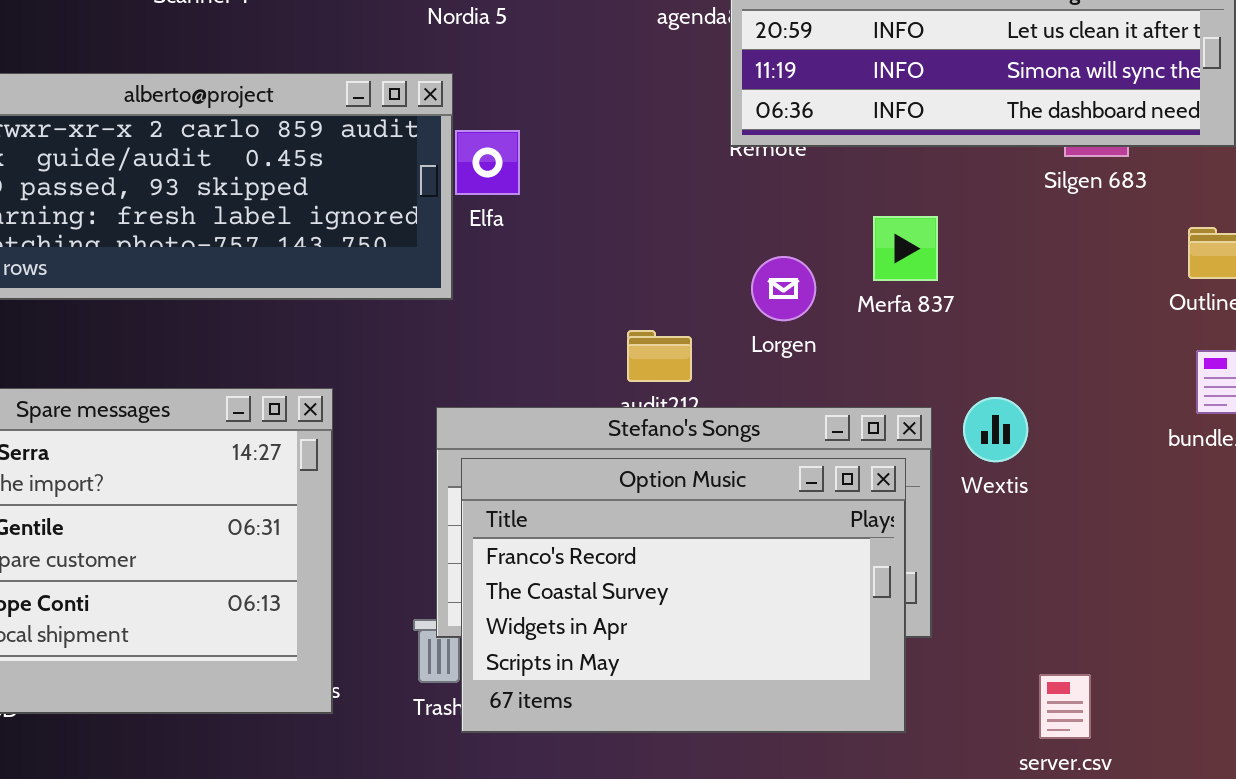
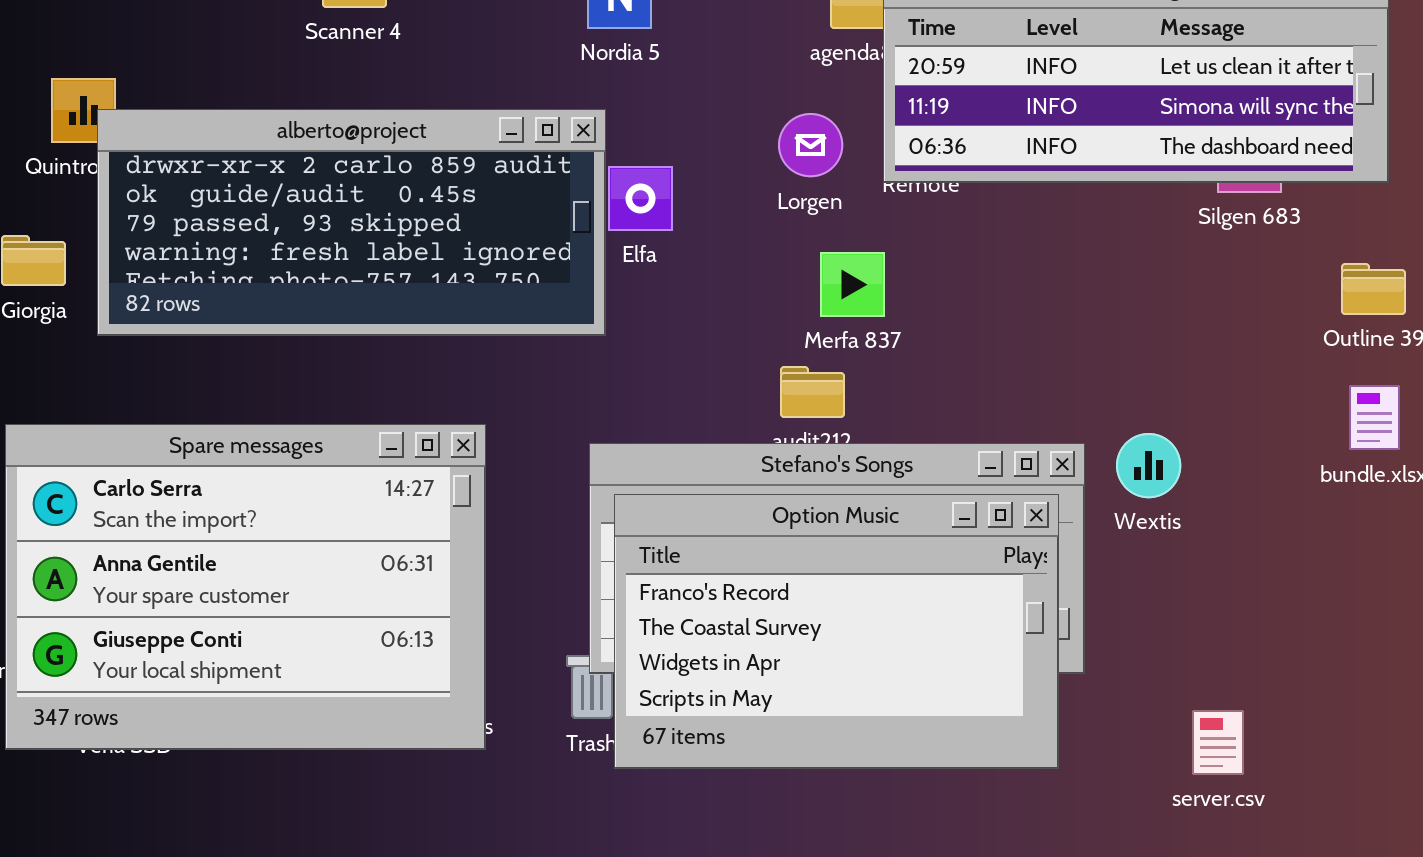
Merfa 837: [873,216,938,281] -> [820,252,885,317], moved
Lorgen: [751,256,816,321] -> [778,113,843,177], moved

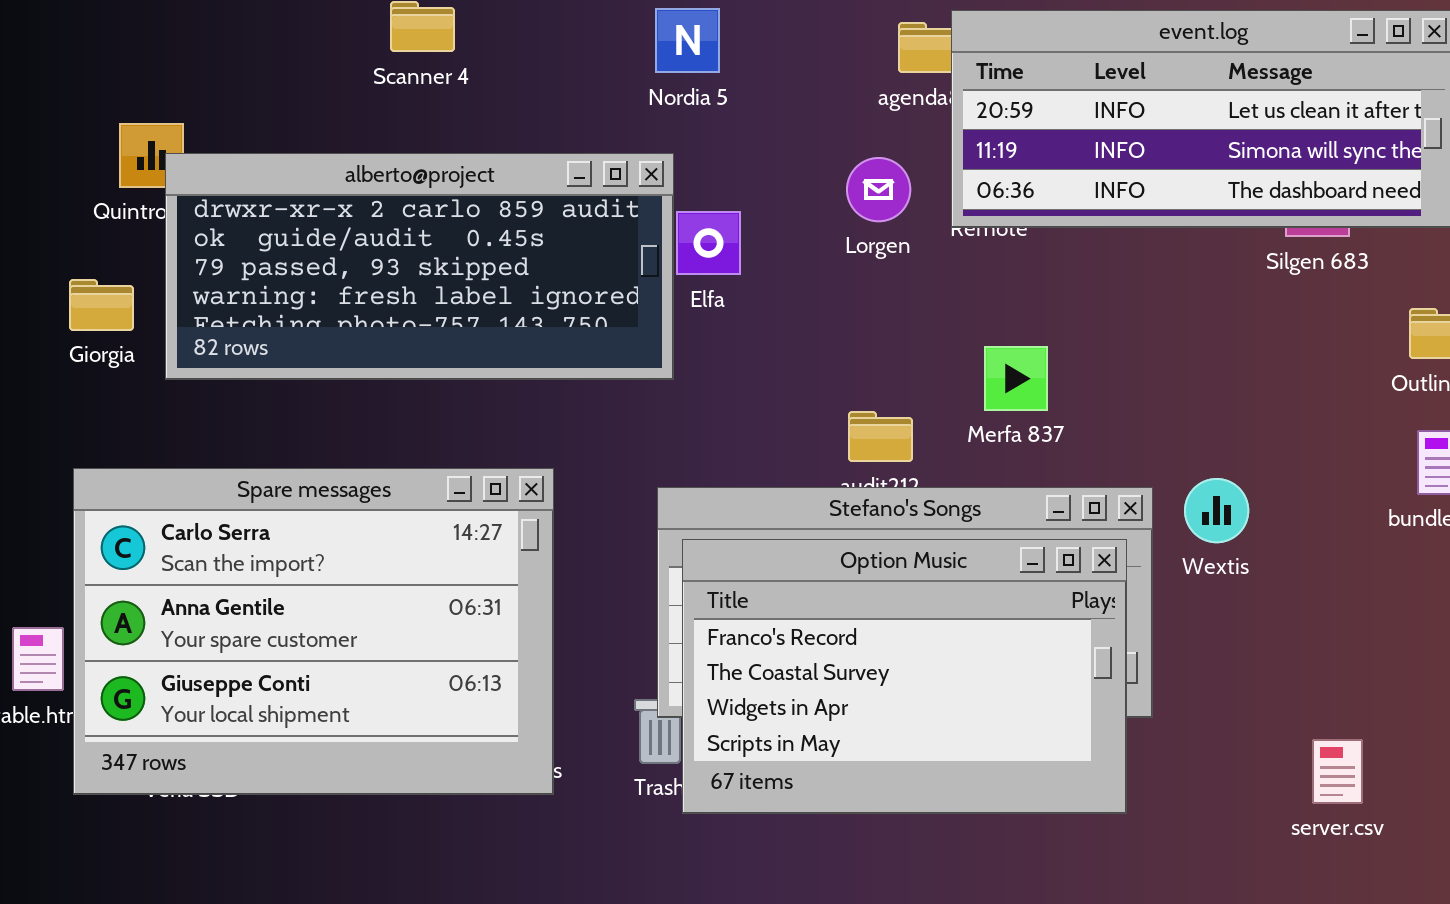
Merfa 837: [820,252,885,317] -> [984,346,1048,411], moved
server.csv: [1192,710,1244,775] -> [1312,739,1363,804], moved

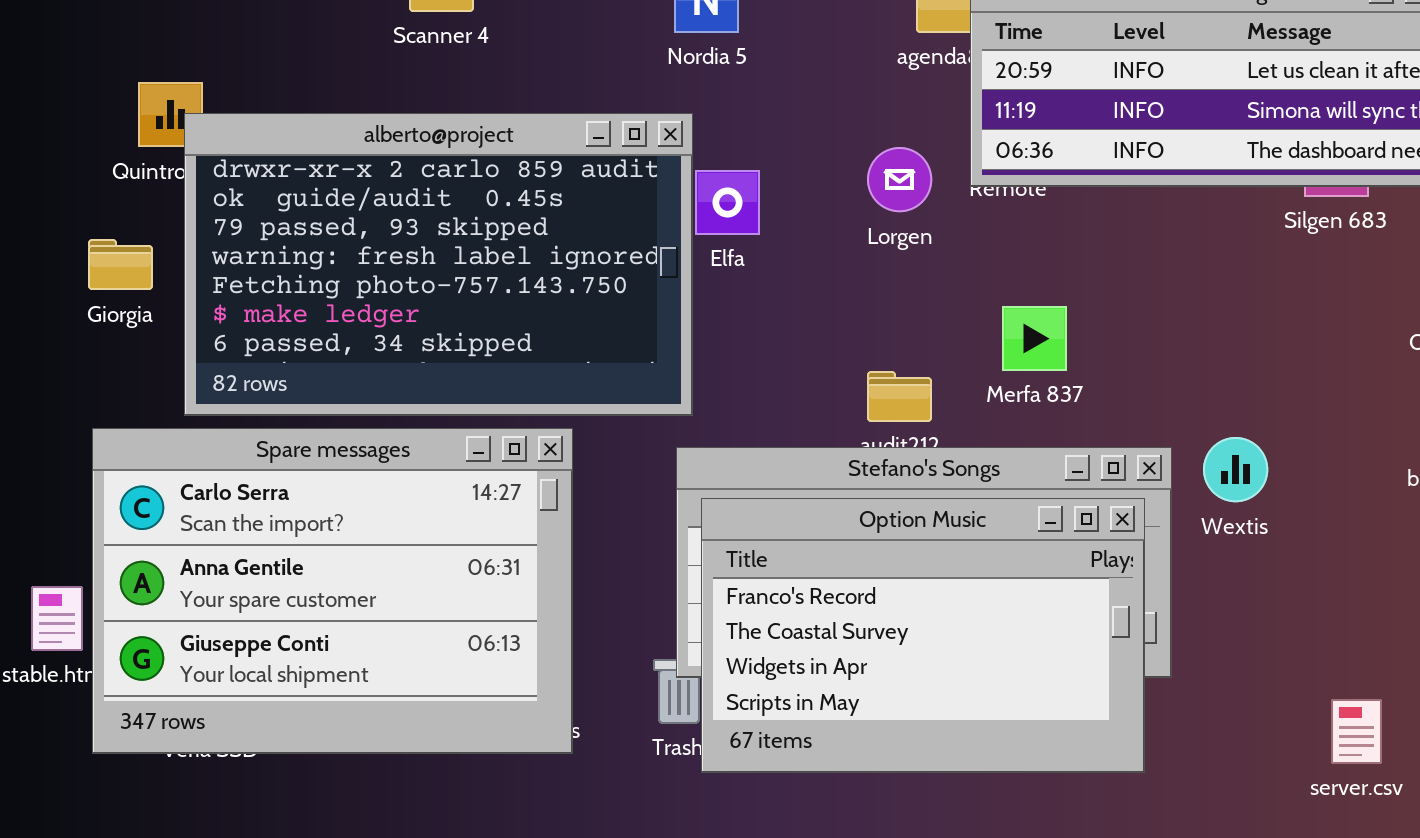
alberto@project: [165,153,674,380] -> [184,113,693,416], resized
Lorgen: [846,157,911,222] -> [867,147,932,212], moved

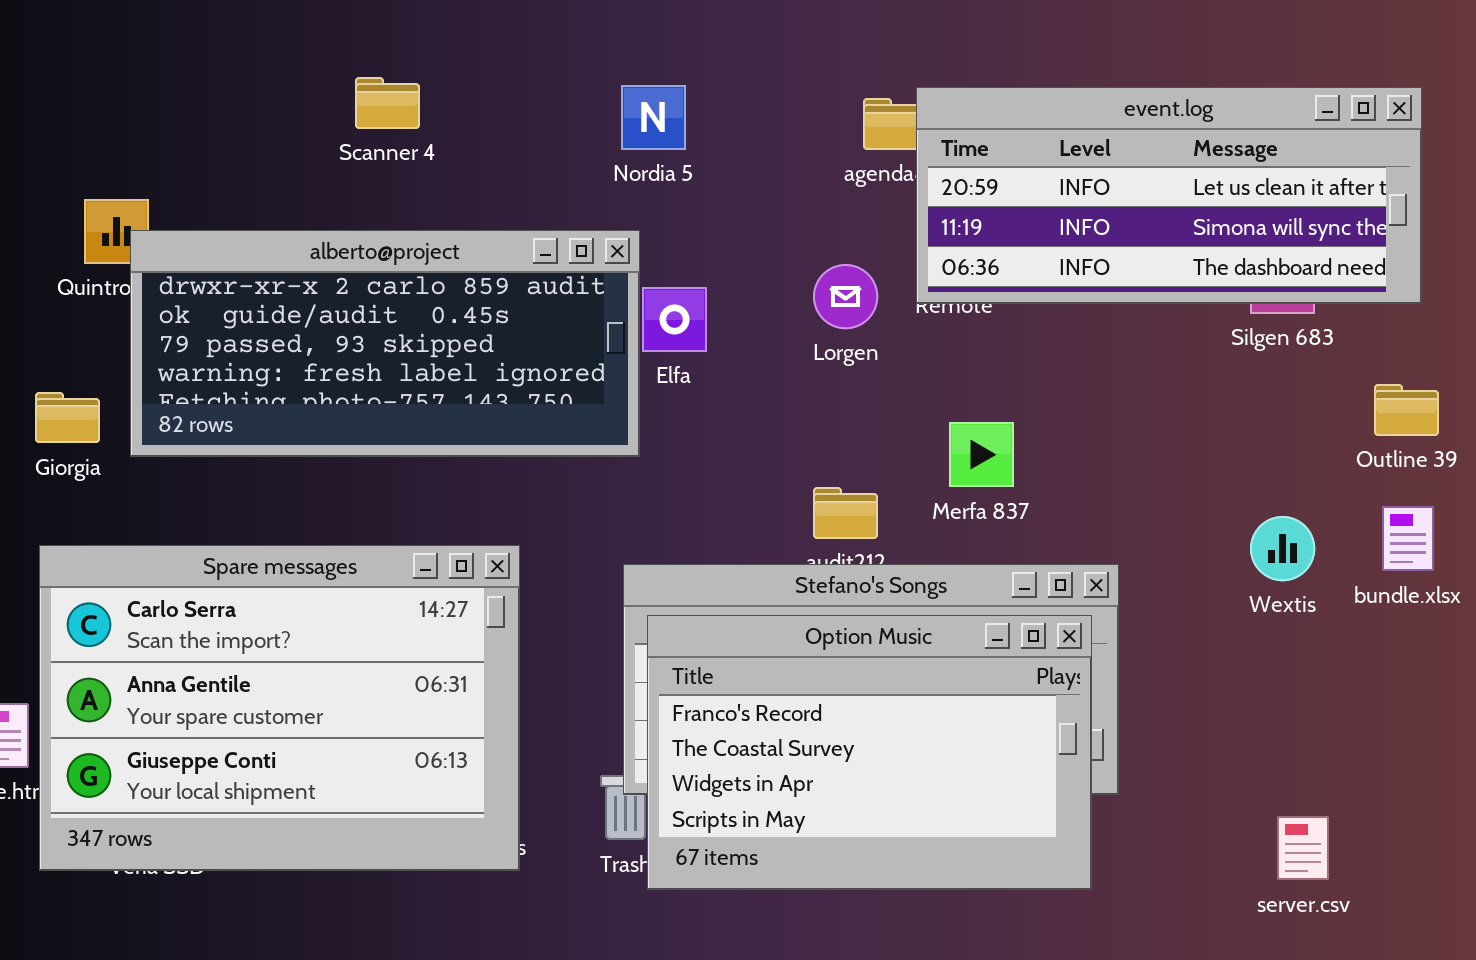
alberto@project: [184,113,693,416] -> [130,230,640,457], resized
Giorgia: [88,239,153,290] -> [35,392,100,443], moved
Wextis: [1203,437,1268,502] -> [1250,516,1315,581], moved

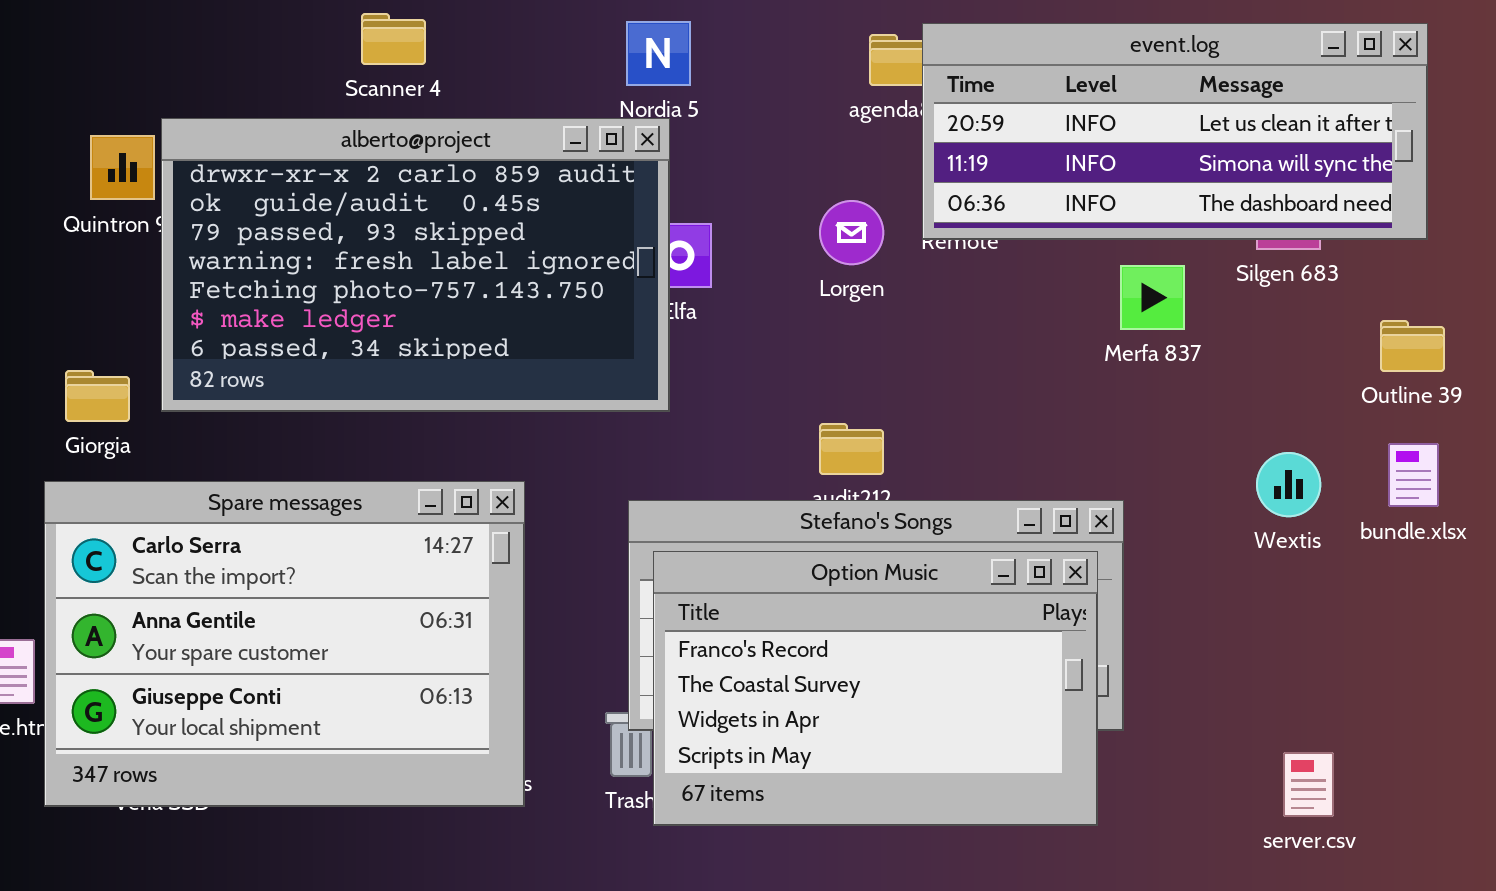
alberto@project: [130,230,640,457] -> [161,118,670,412], moved, resized
Giorgia: [35,392,100,443] -> [65,370,130,422], moved
Merfa 837: [949,422,1014,487] -> [1120,265,1185,330], moved

